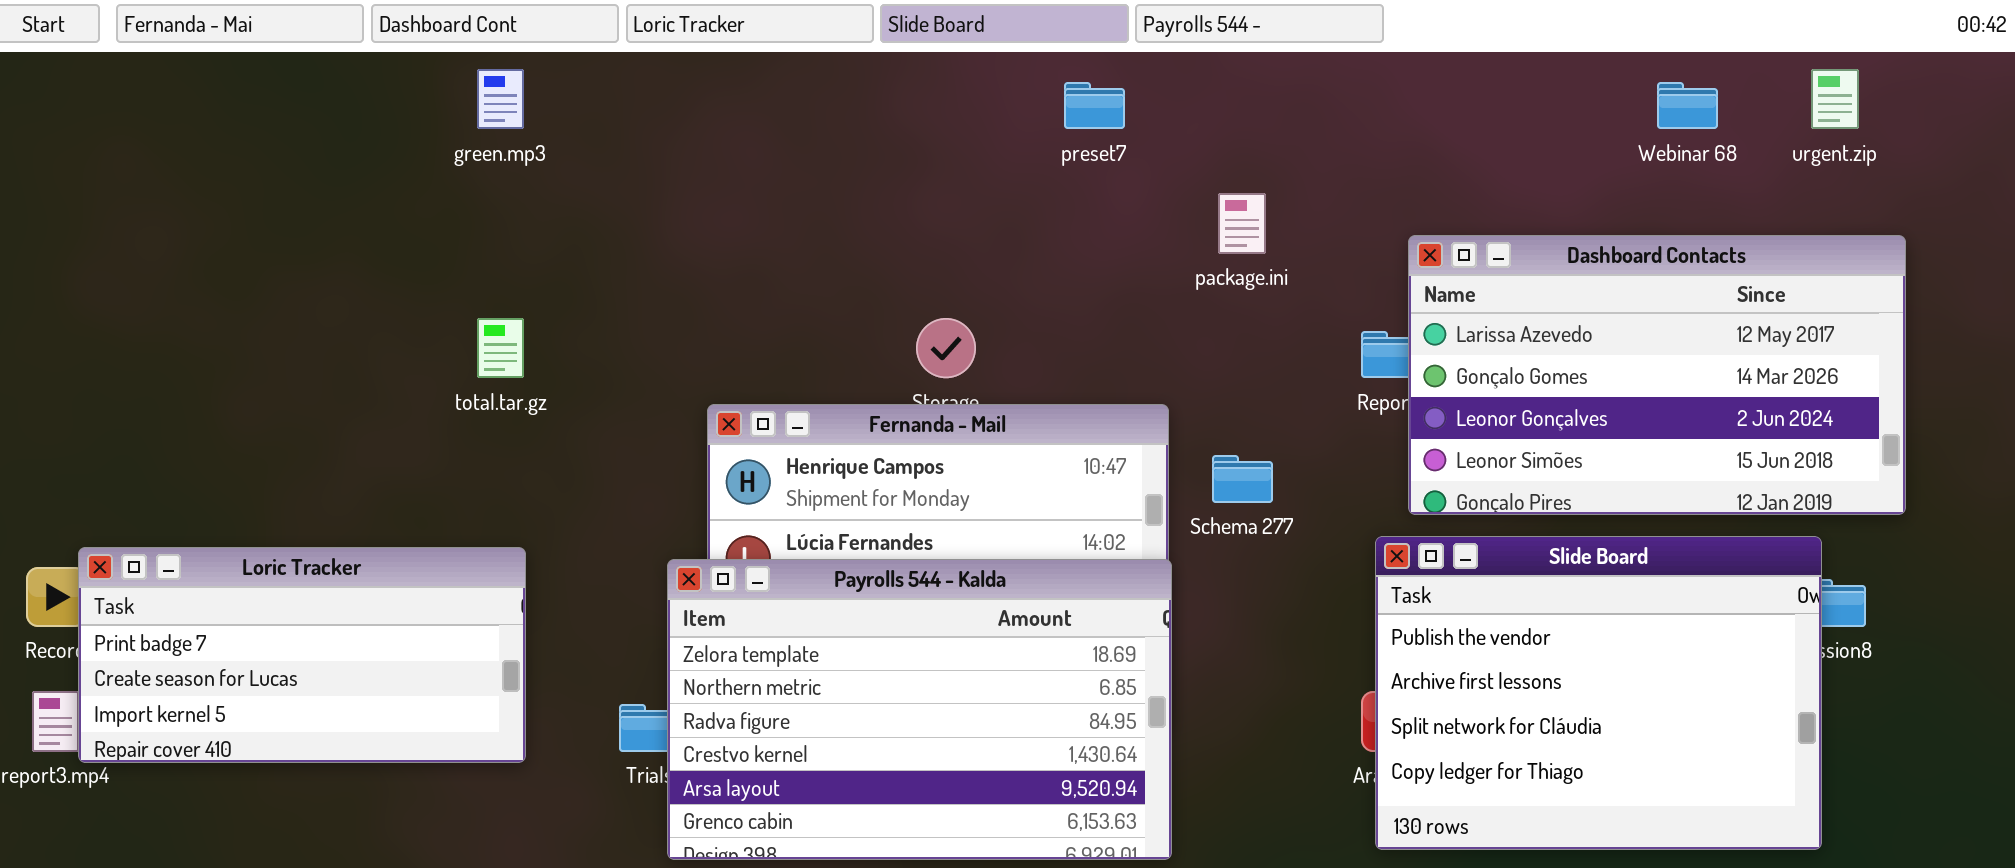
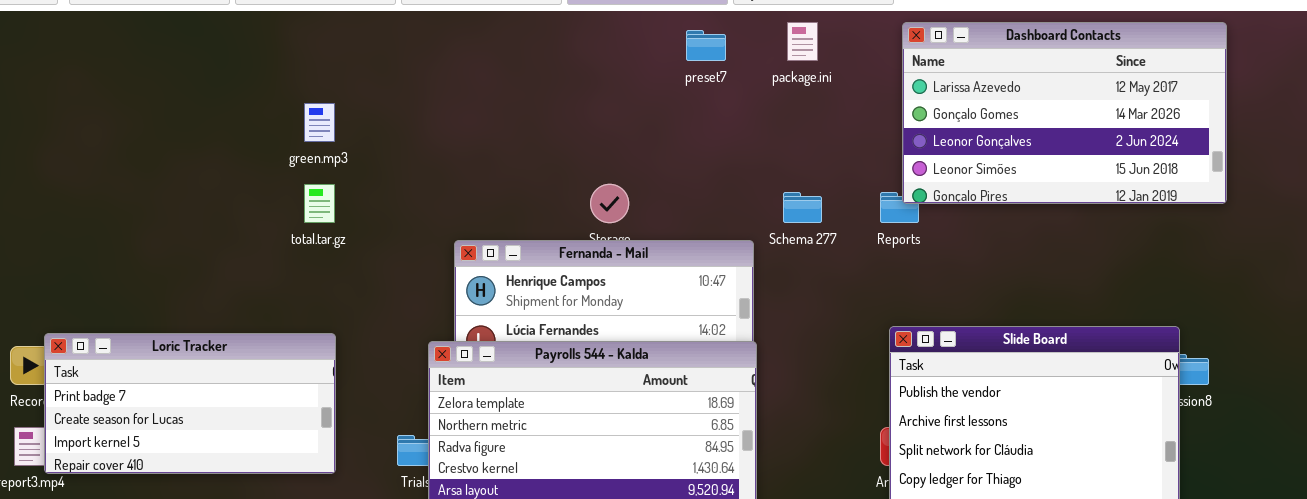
green.mp3: [477,69,524,129] -> [304,103,335,142], moved
package.ini: [1218,193,1266,254] -> [787,22,818,61], moved
Dashboard Contacts: [1408,235,1906,515] -> [902,22,1227,204], moved
Schema 277: [1212,455,1273,503] -> [783,192,822,223], moved

